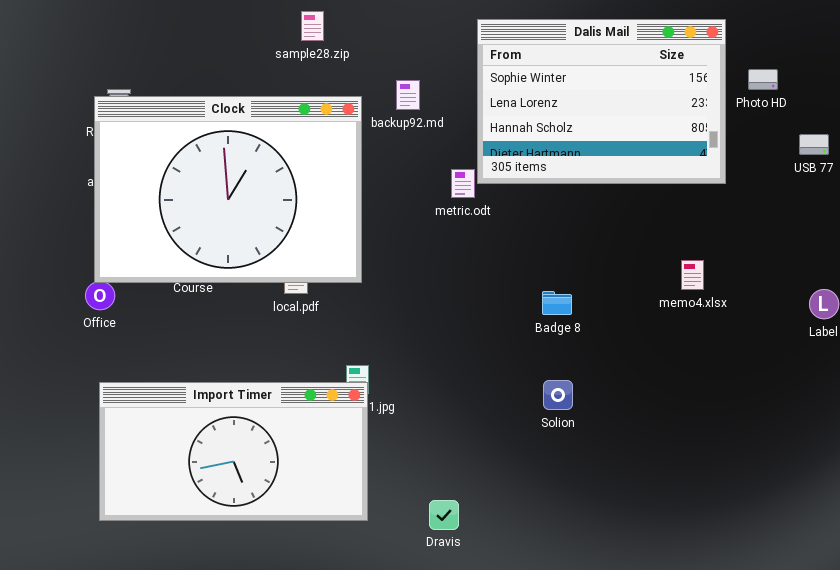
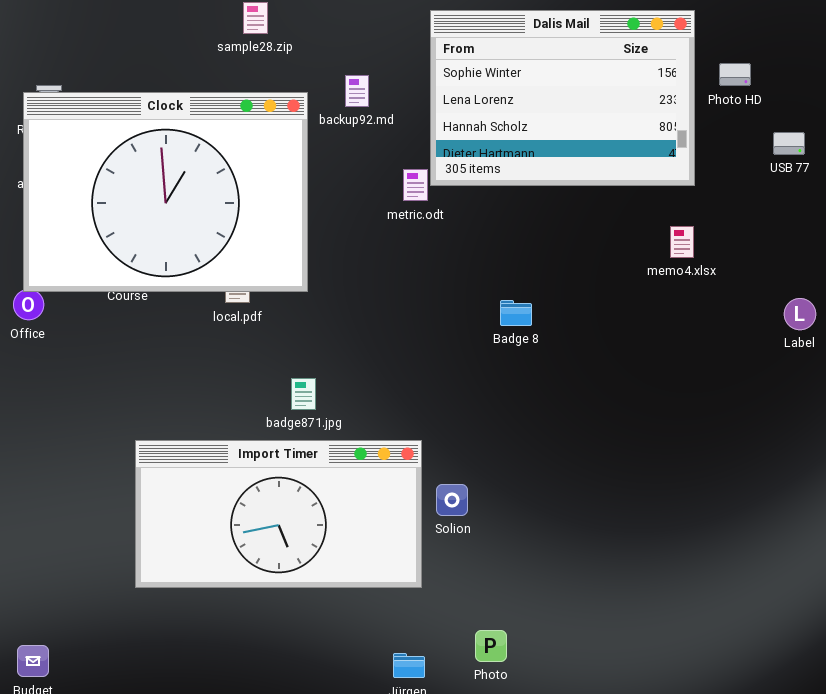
memo4.xlsx: [681,260,704,290] -> [670,226,694,258], moved
Solion: [543,380,573,410] -> [436,484,468,516], moved
Import Timer: [99,382,368,521] -> [135,440,422,588], moved

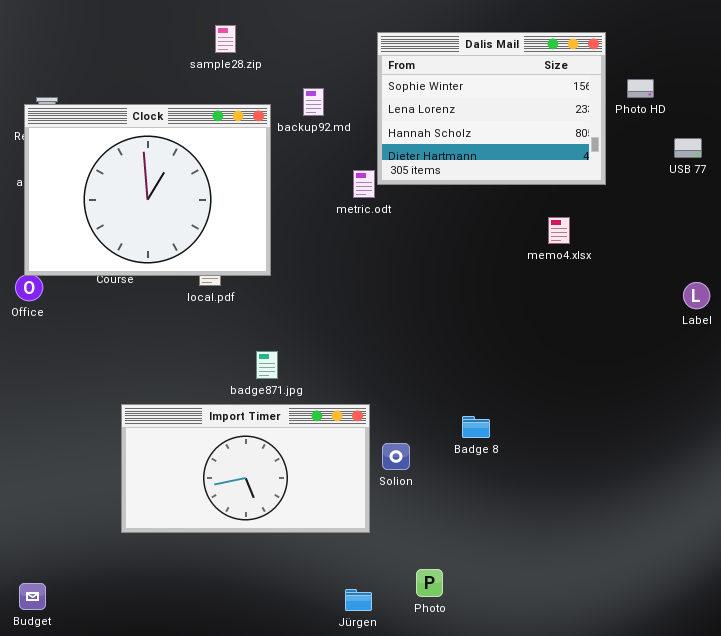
memo4.xlsx: [670,226,694,258] -> [548,217,570,244], moved
Badge 8: [500,300,532,326] -> [462,416,490,438], moved

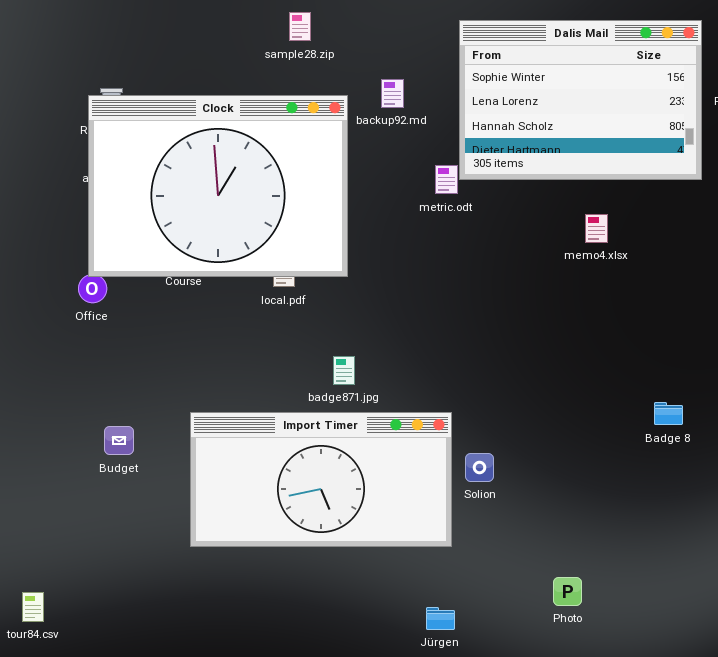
memo4.xlsx: [548,217,570,244] -> [585,214,608,243], moved
Badge 8: [462,416,490,438] -> [654,402,683,425], moved
Photo: [416,569,443,597] -> [553,577,582,606], moved
Budget: [19,583,46,610] -> [104,426,134,455], moved

